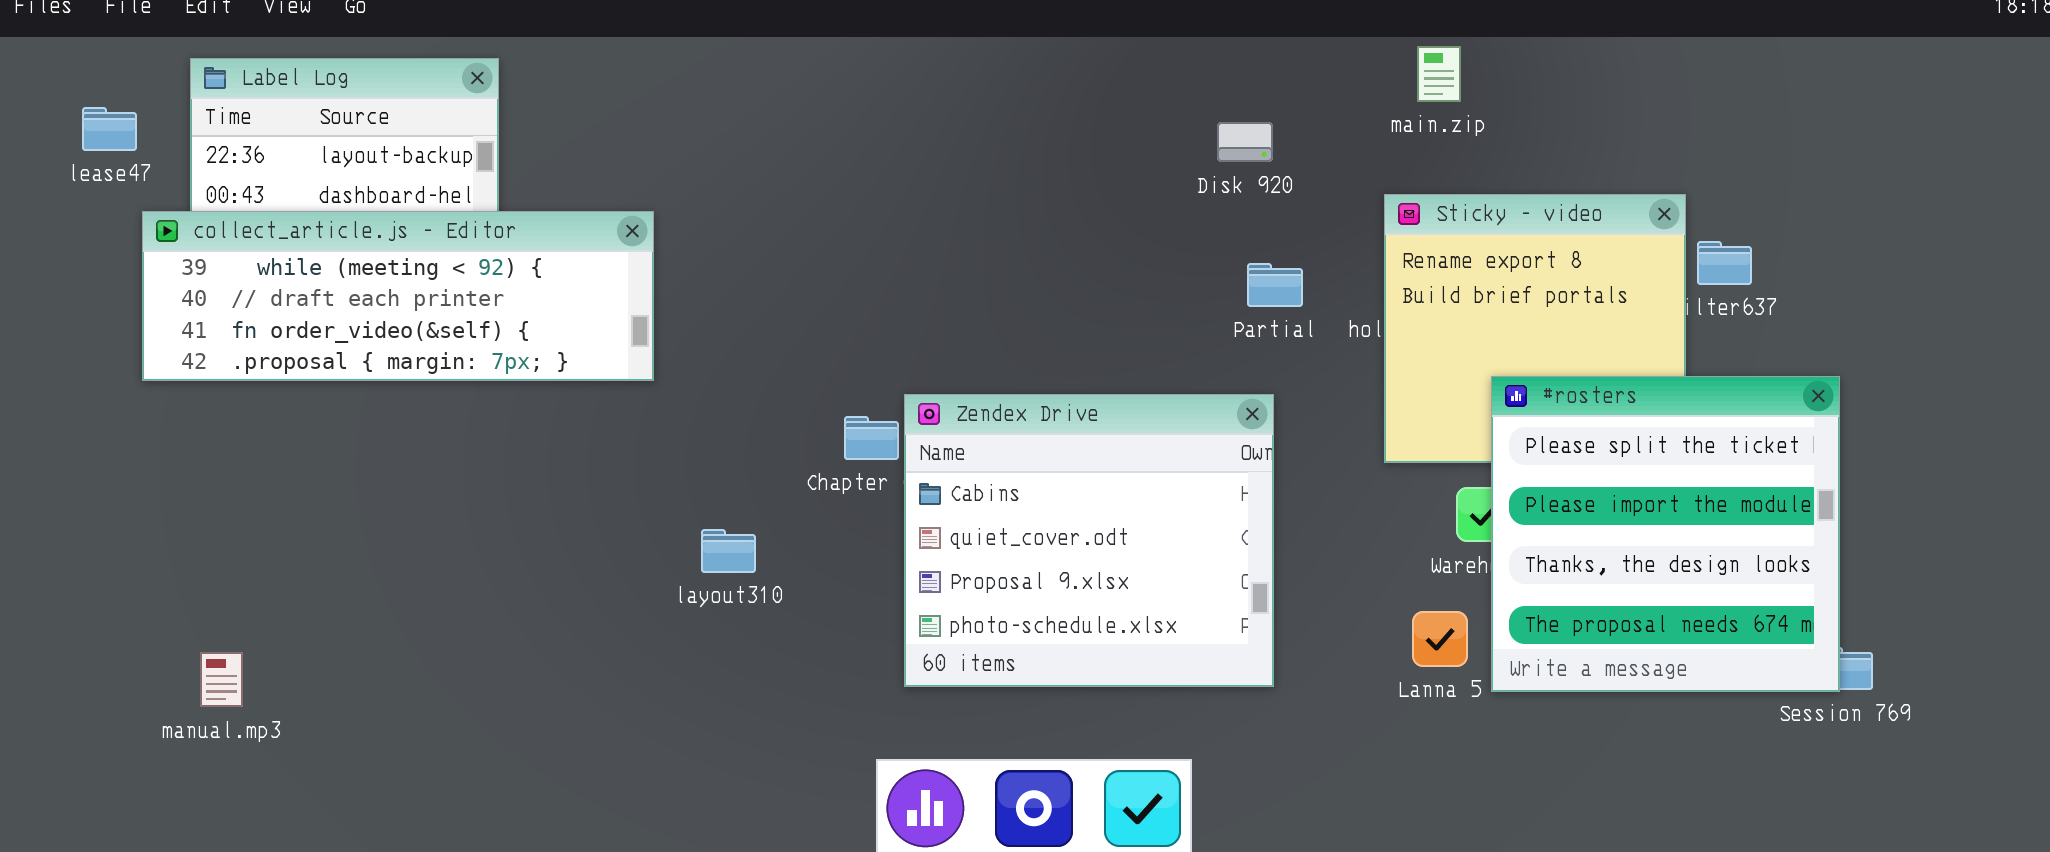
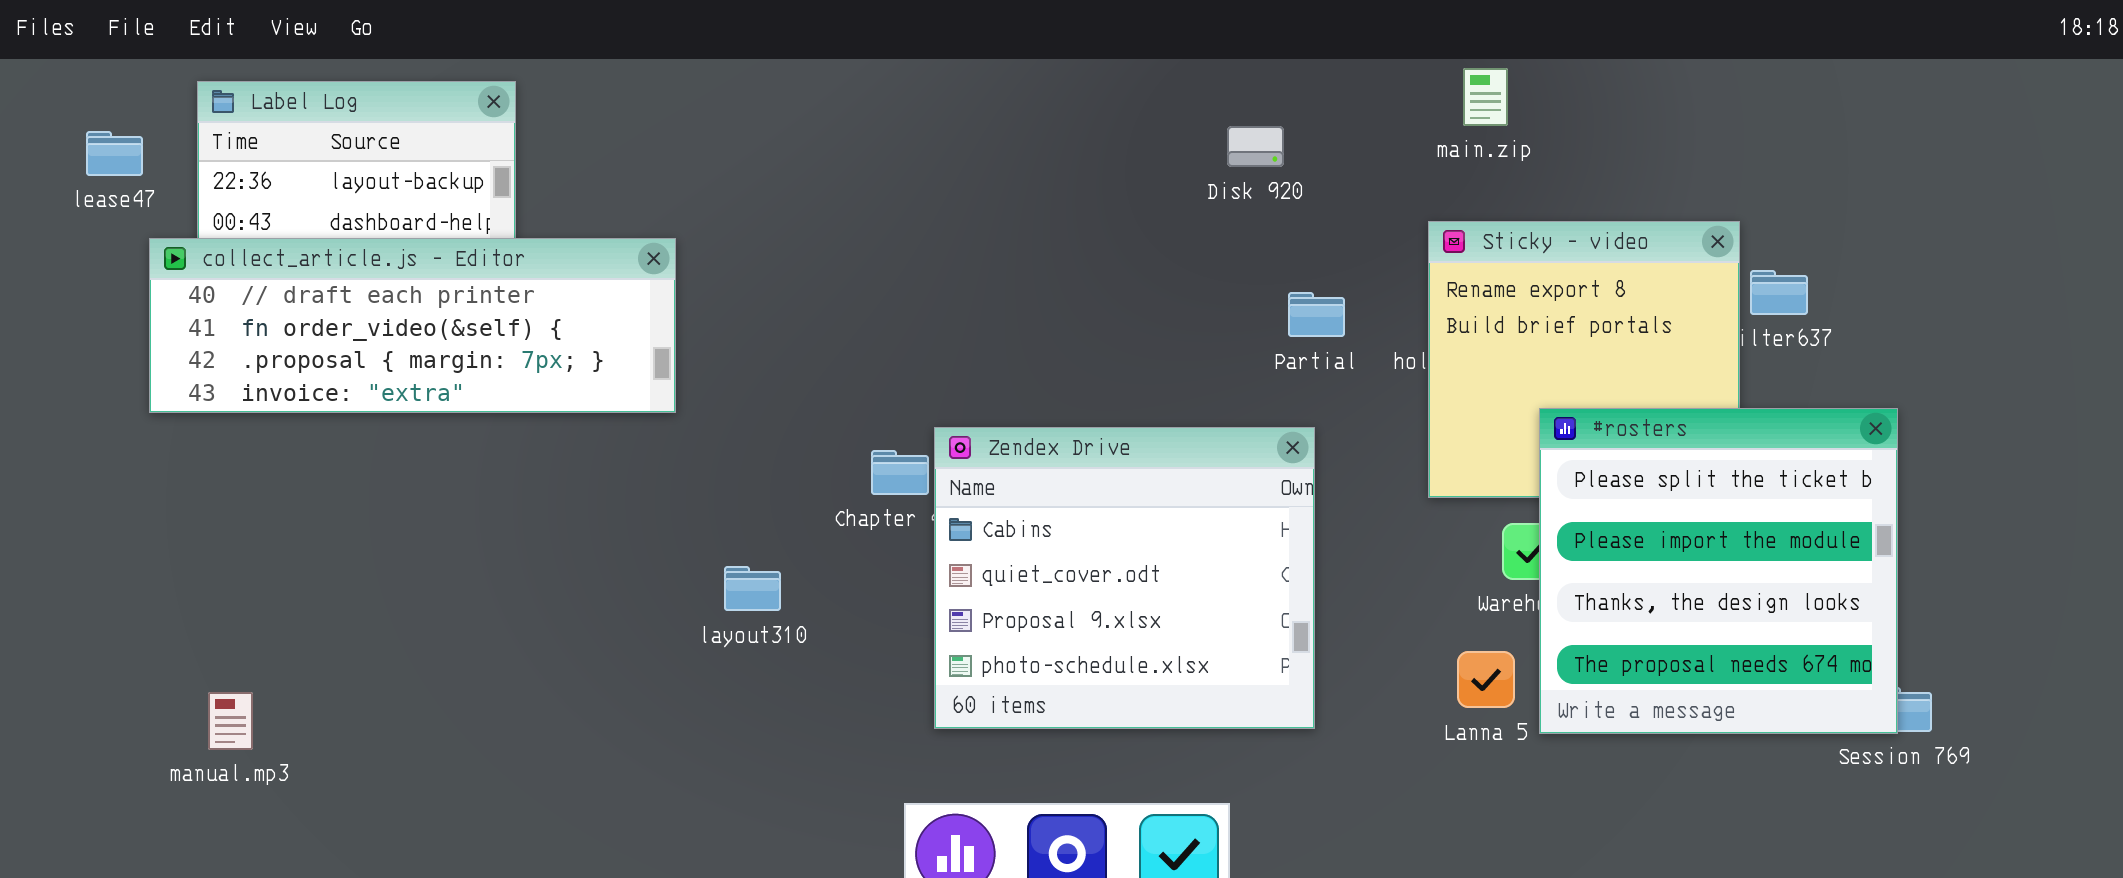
Disk 920: [1217,122,1273,162] -> [1227,126,1284,167], moved
collect_article.js - Editor: [142,211,654,381] -> [149,238,676,413], scrolled down 1 row

